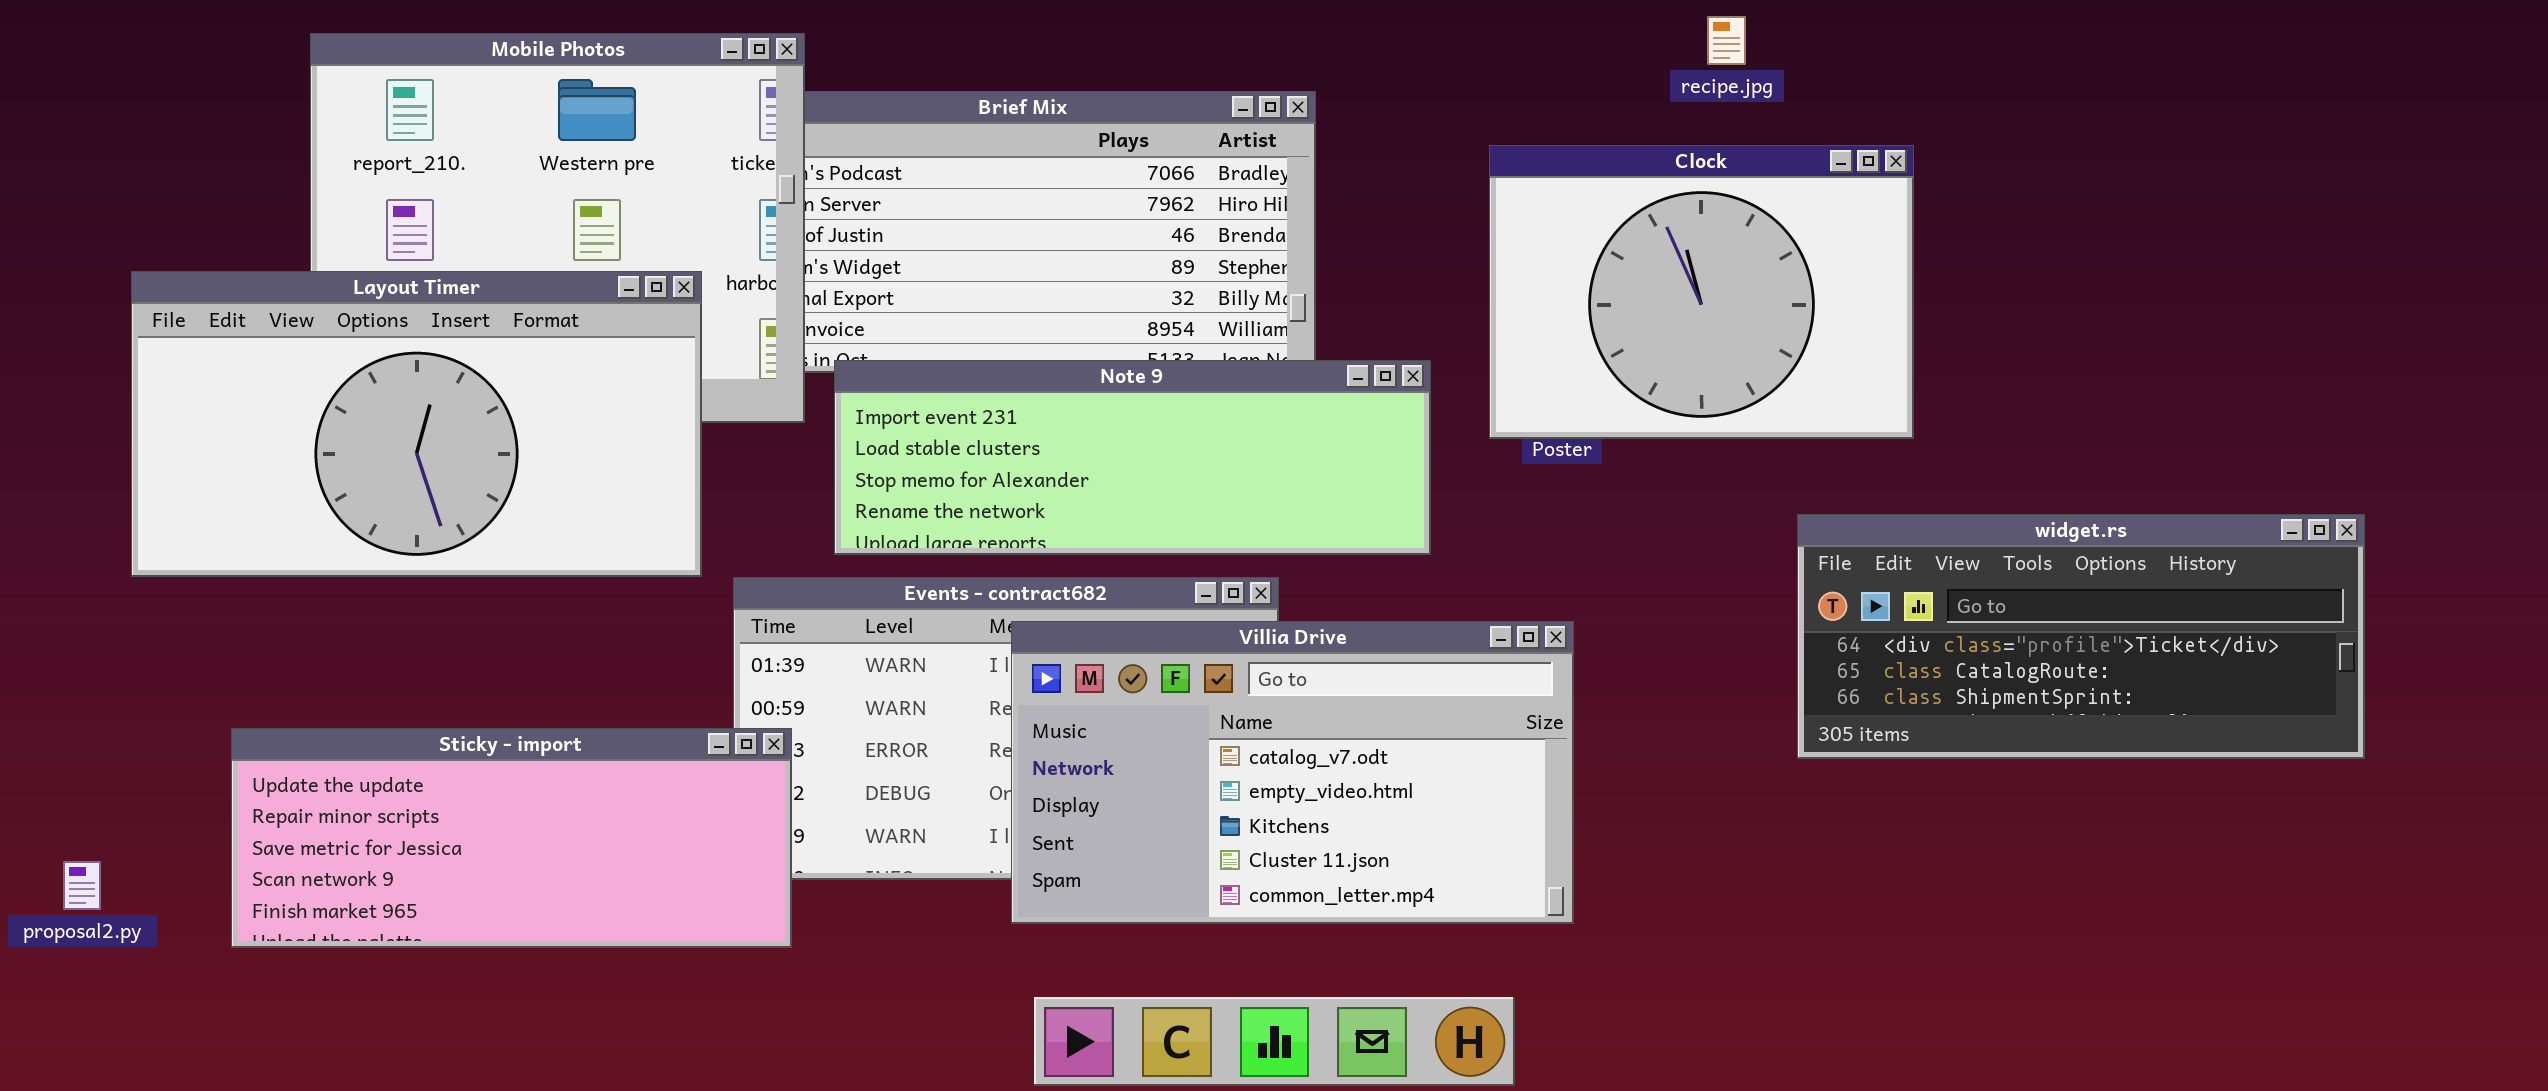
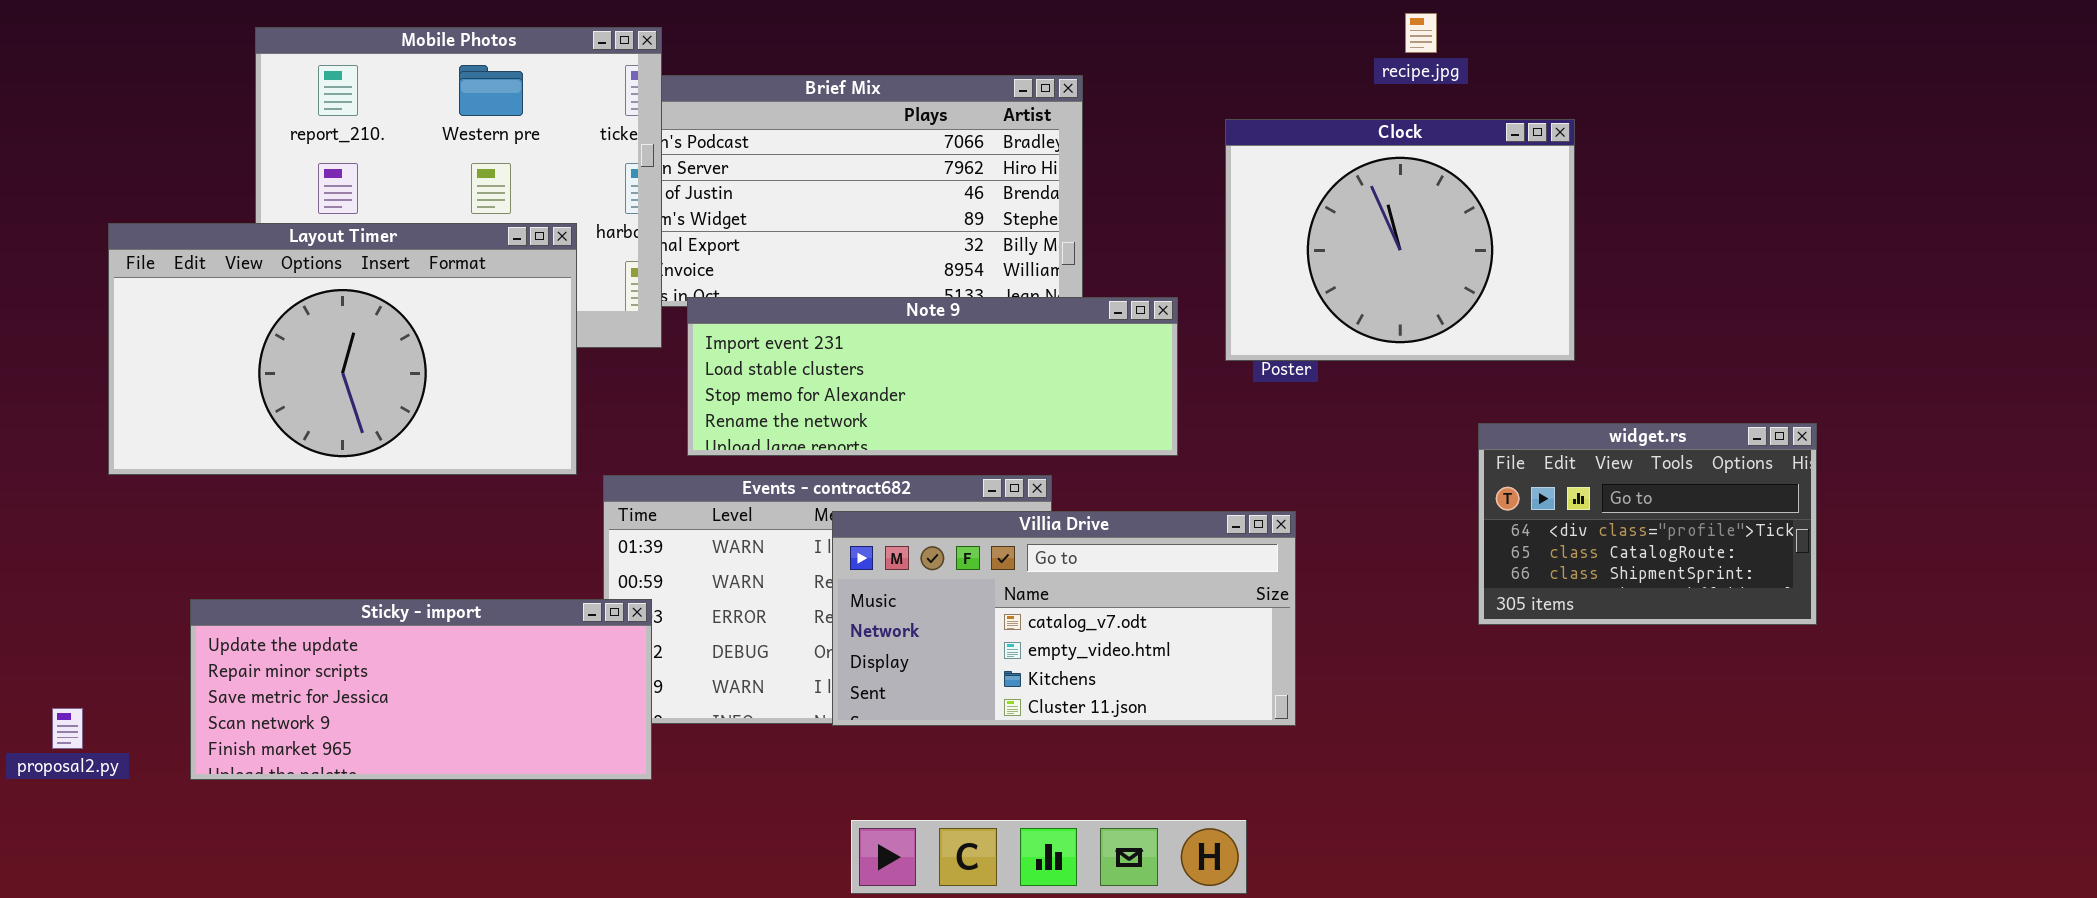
widget.rs: [1797,514,2365,759] -> [1478,423,1817,625], resized
Villia Drive: [1011,621,1574,924] -> [832,511,1296,726], resized

